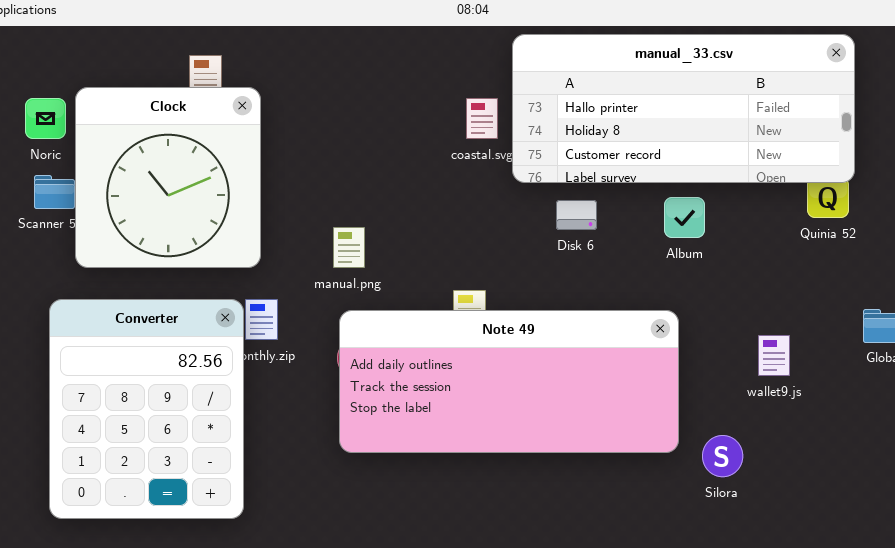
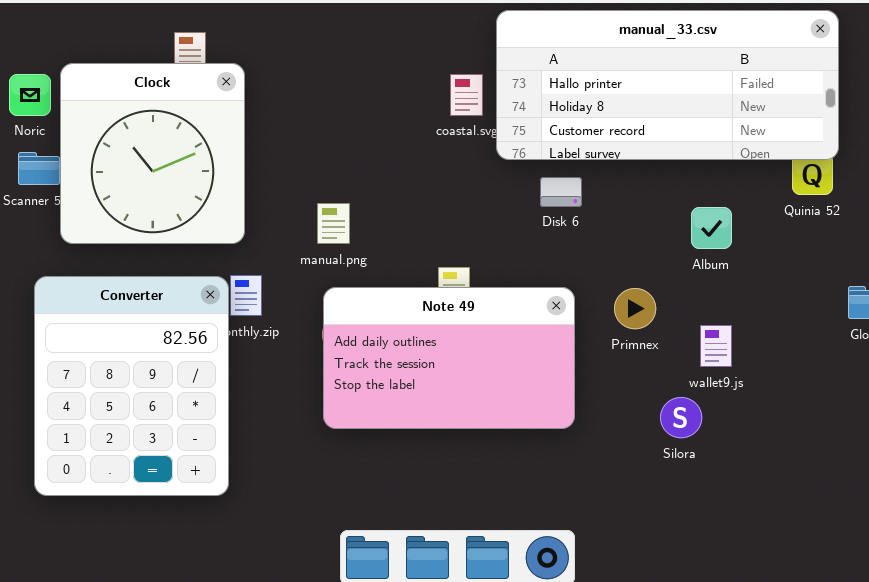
Album: [664,197,705,238] -> [691,207,732,249], moved
Note 49: [339,310,679,453] -> [323,287,575,429], resized
wallet9.js: [758,335,790,376] -> [700,325,732,367], moved
Silora: [702,435,743,477] -> [660,397,702,438], moved

